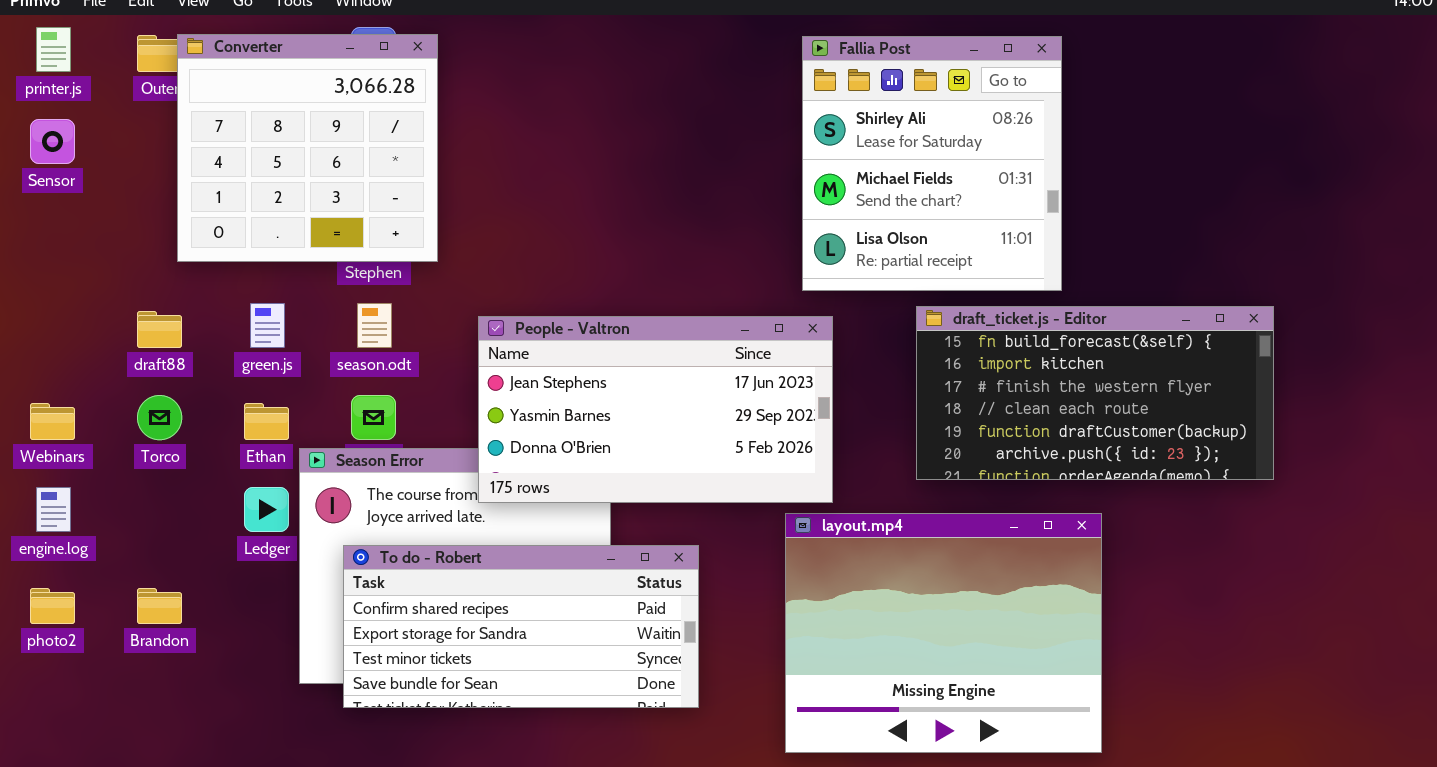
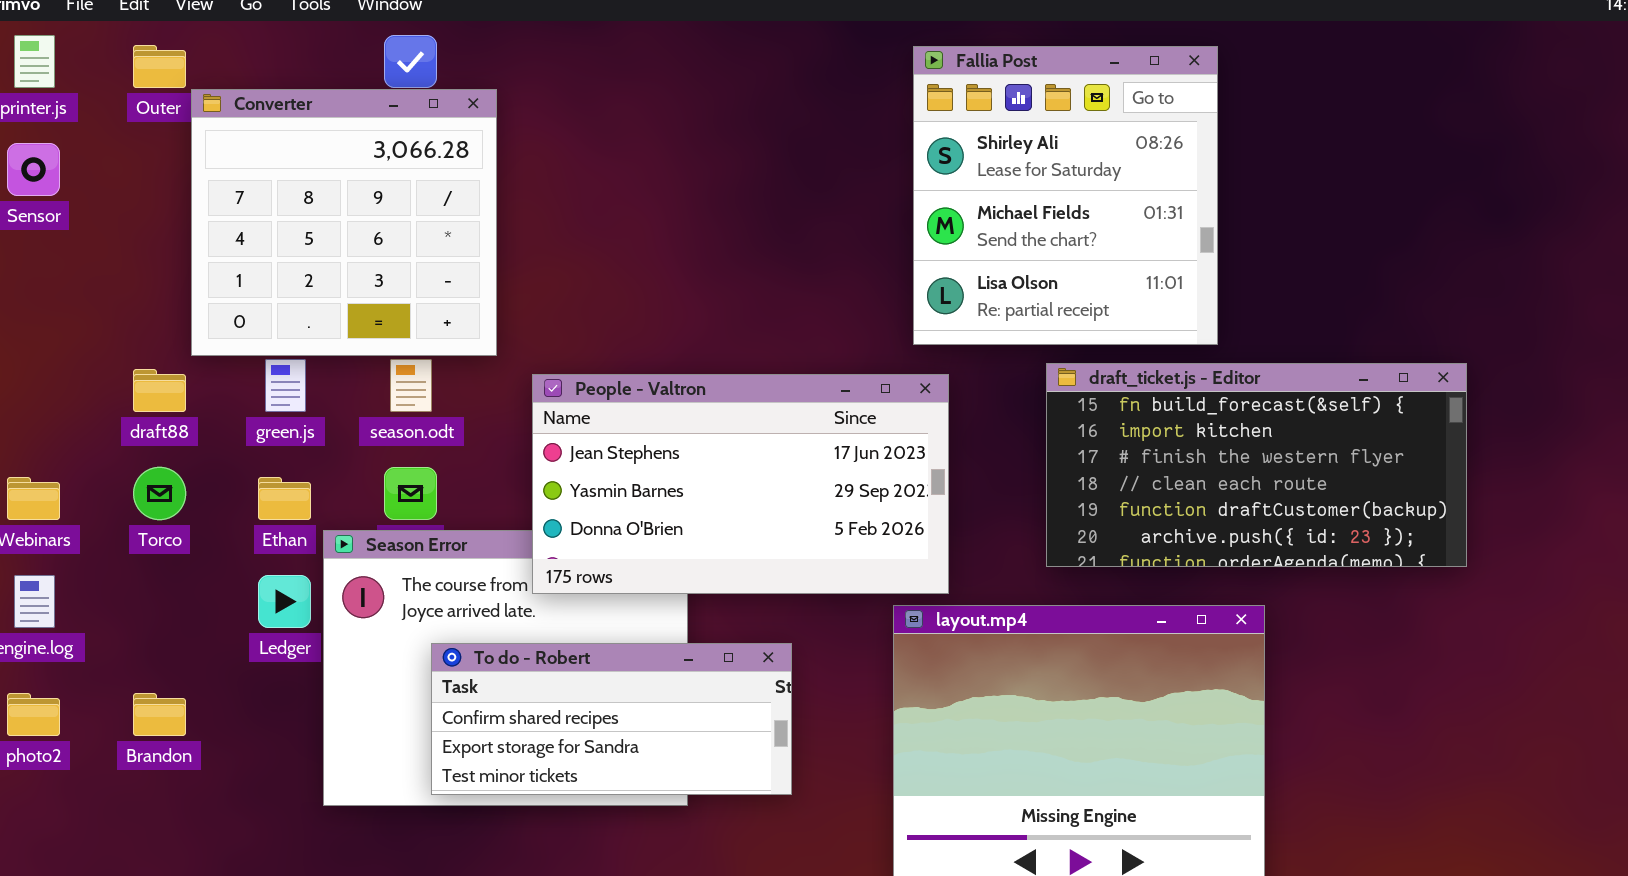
Converter: [177,34,438,262] -> [191,89,497,356], moved
To do - Robert: [343,545,699,708] -> [431,643,792,795], resized

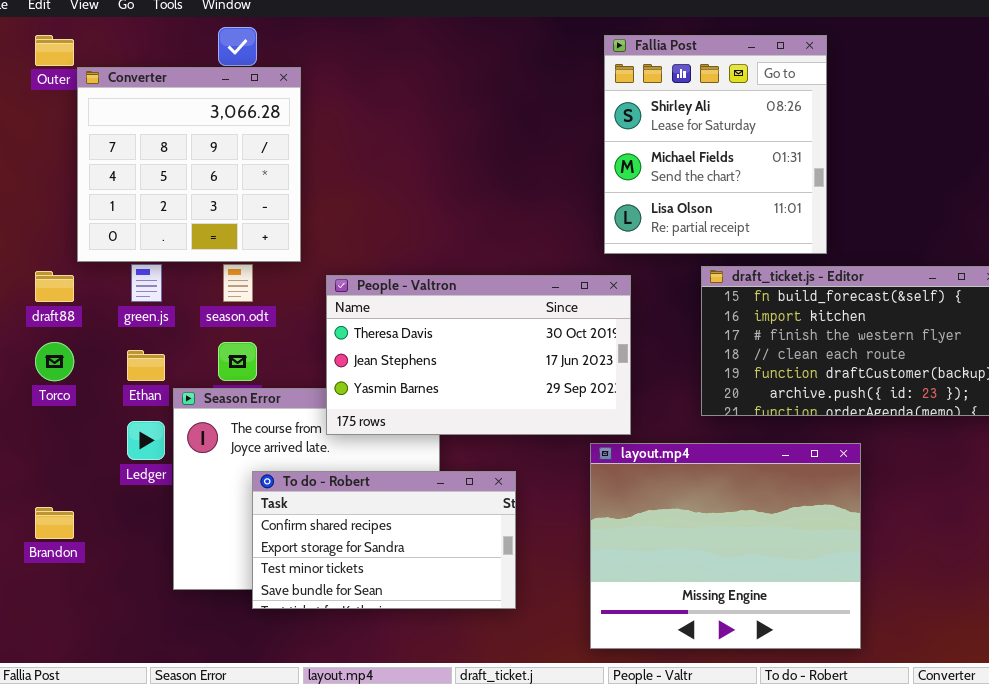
People - Valtron: [532,374,949,594] -> [326,275,631,435], scrolled up 1 row
To do - Robert: [431,643,792,795] -> [252,471,516,609], resized

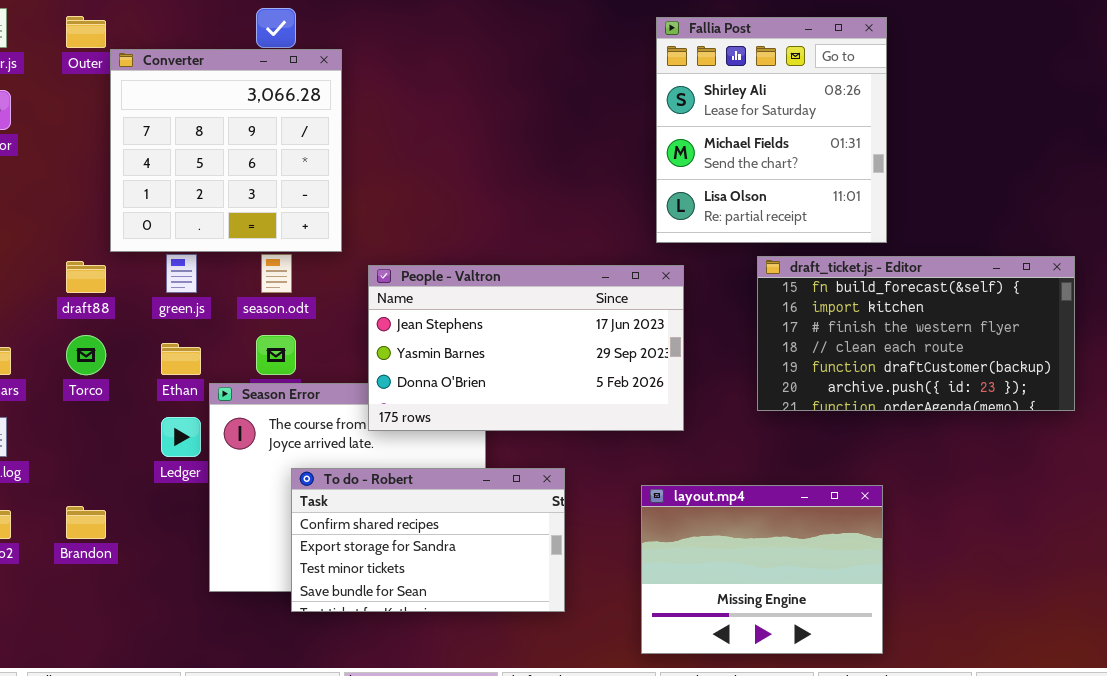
People - Valtron: [326,275,631,435] -> [368,265,684,431], scrolled down 1 row
layout.mp4: [590,443,861,649] -> [641,485,883,654], resized

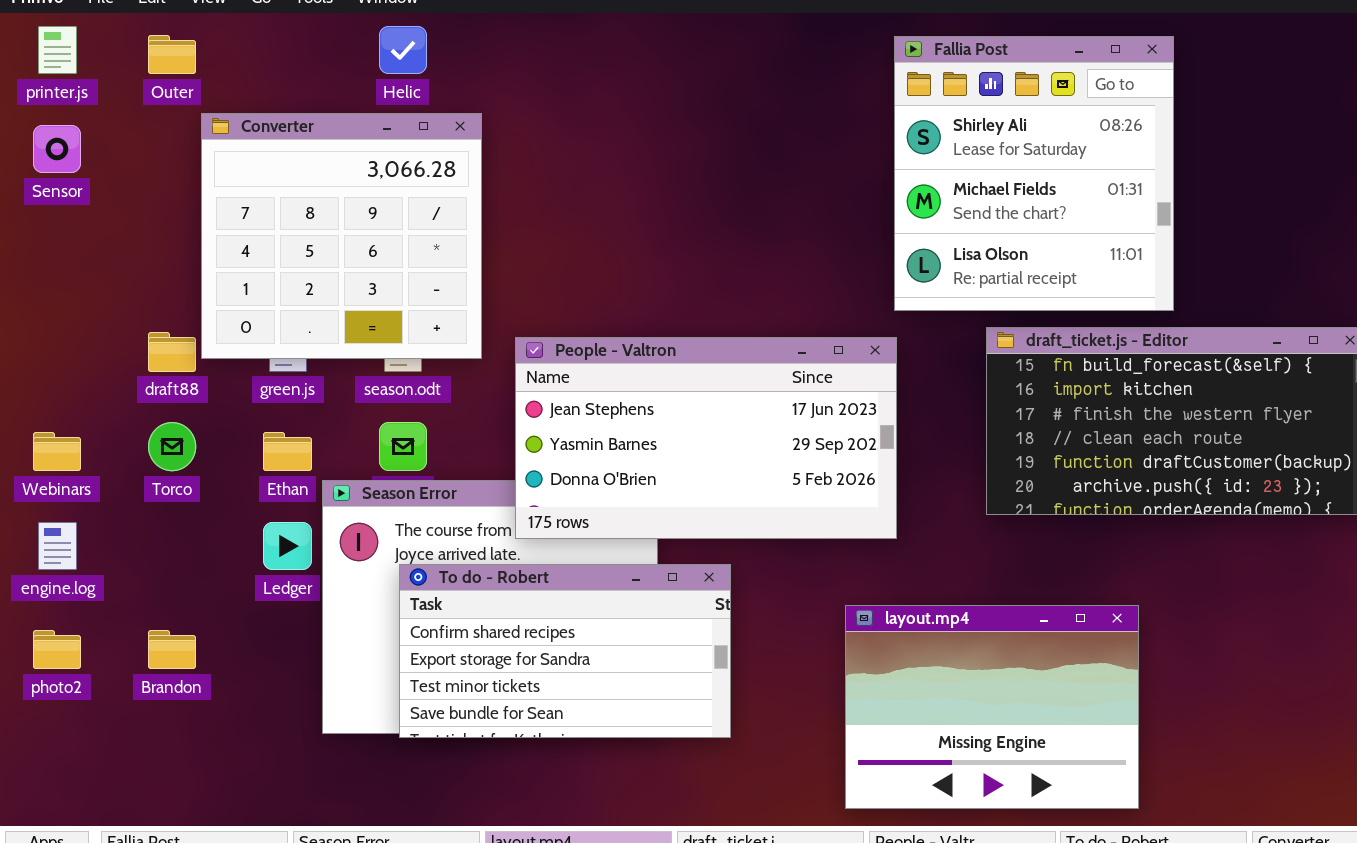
Fallia Post: [656,17,887,243] -> [894,36,1174,311], moved
Converter: [110,49,342,252] -> [201,113,482,359], moved
To do - Robert: [291,468,565,612] -> [399,564,731,738], moved

